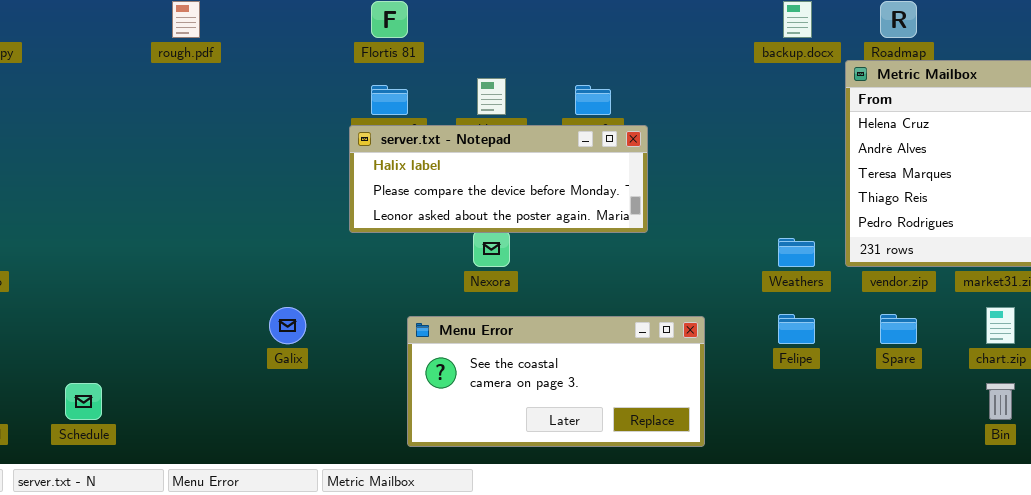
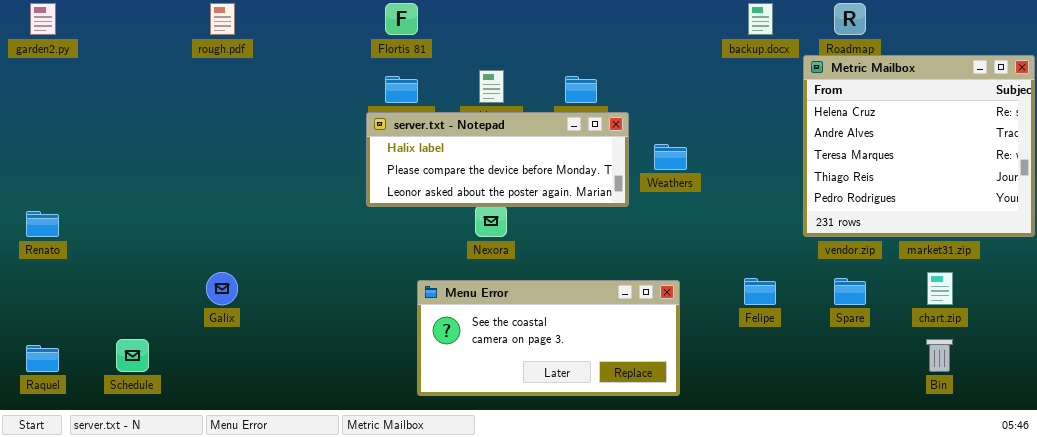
Weathers: [778,238,815,267] -> [654,144,687,170], moved
Galix: [269,307,306,344] -> [206,272,238,305], moved

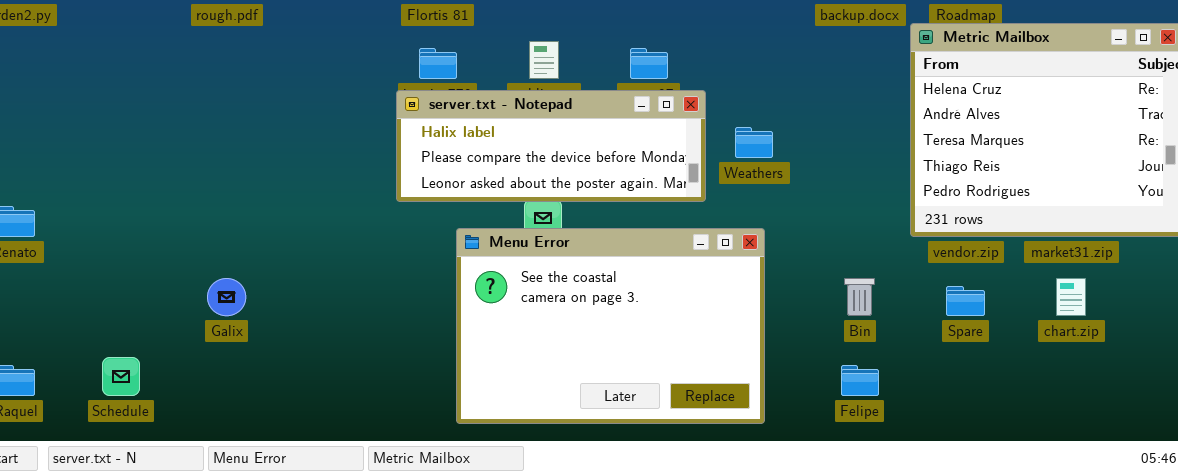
Felipe: [744,278,776,305] -> [841,365,879,396], moved
Menu Error: [417,280,680,396] -> [456,228,765,424], resized
Bin: [926,339,953,372] -> [844,278,875,316], moved

